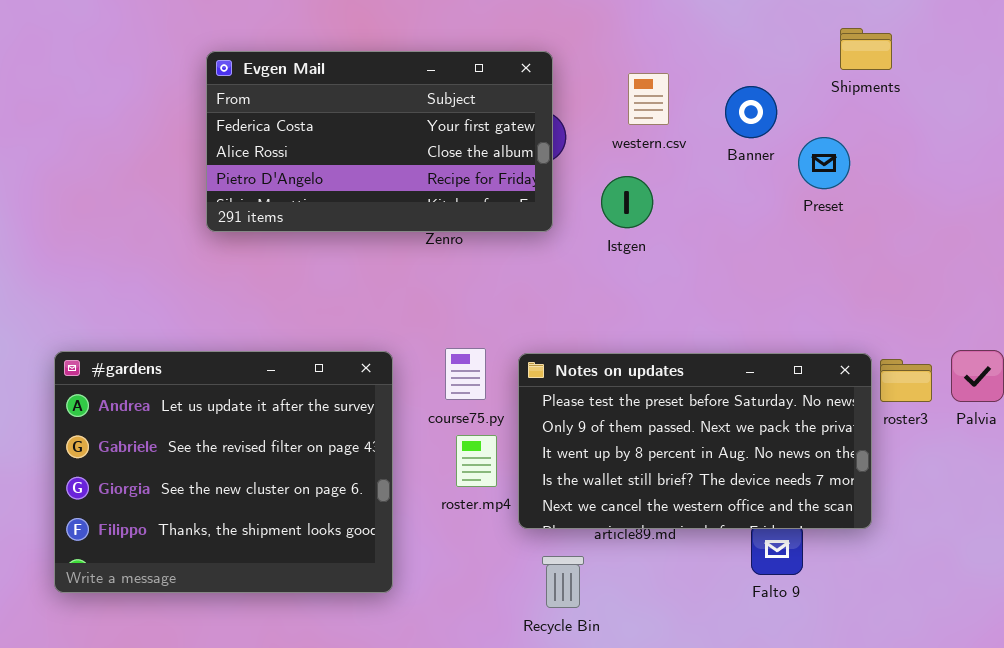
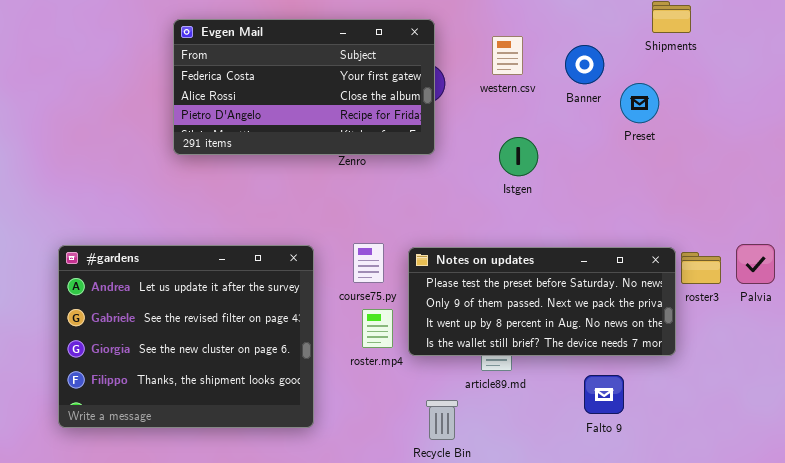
Istgen: [601,176,653,228] -> [499,137,538,176], moved
Notes on updates: [518,353,872,529] -> [408,247,676,356], resized

